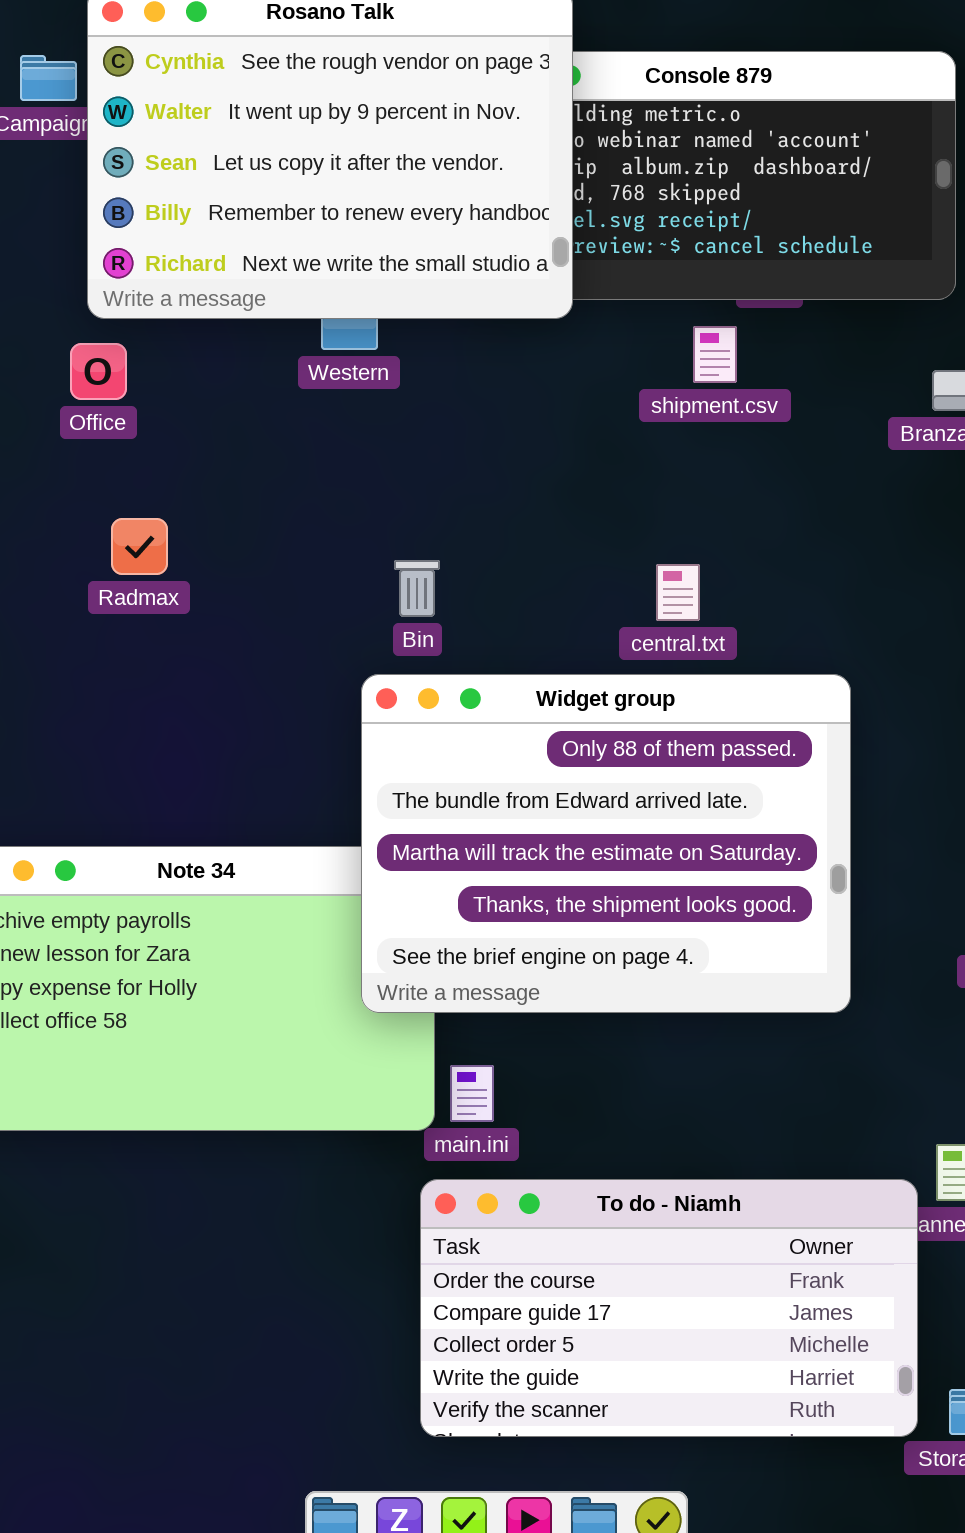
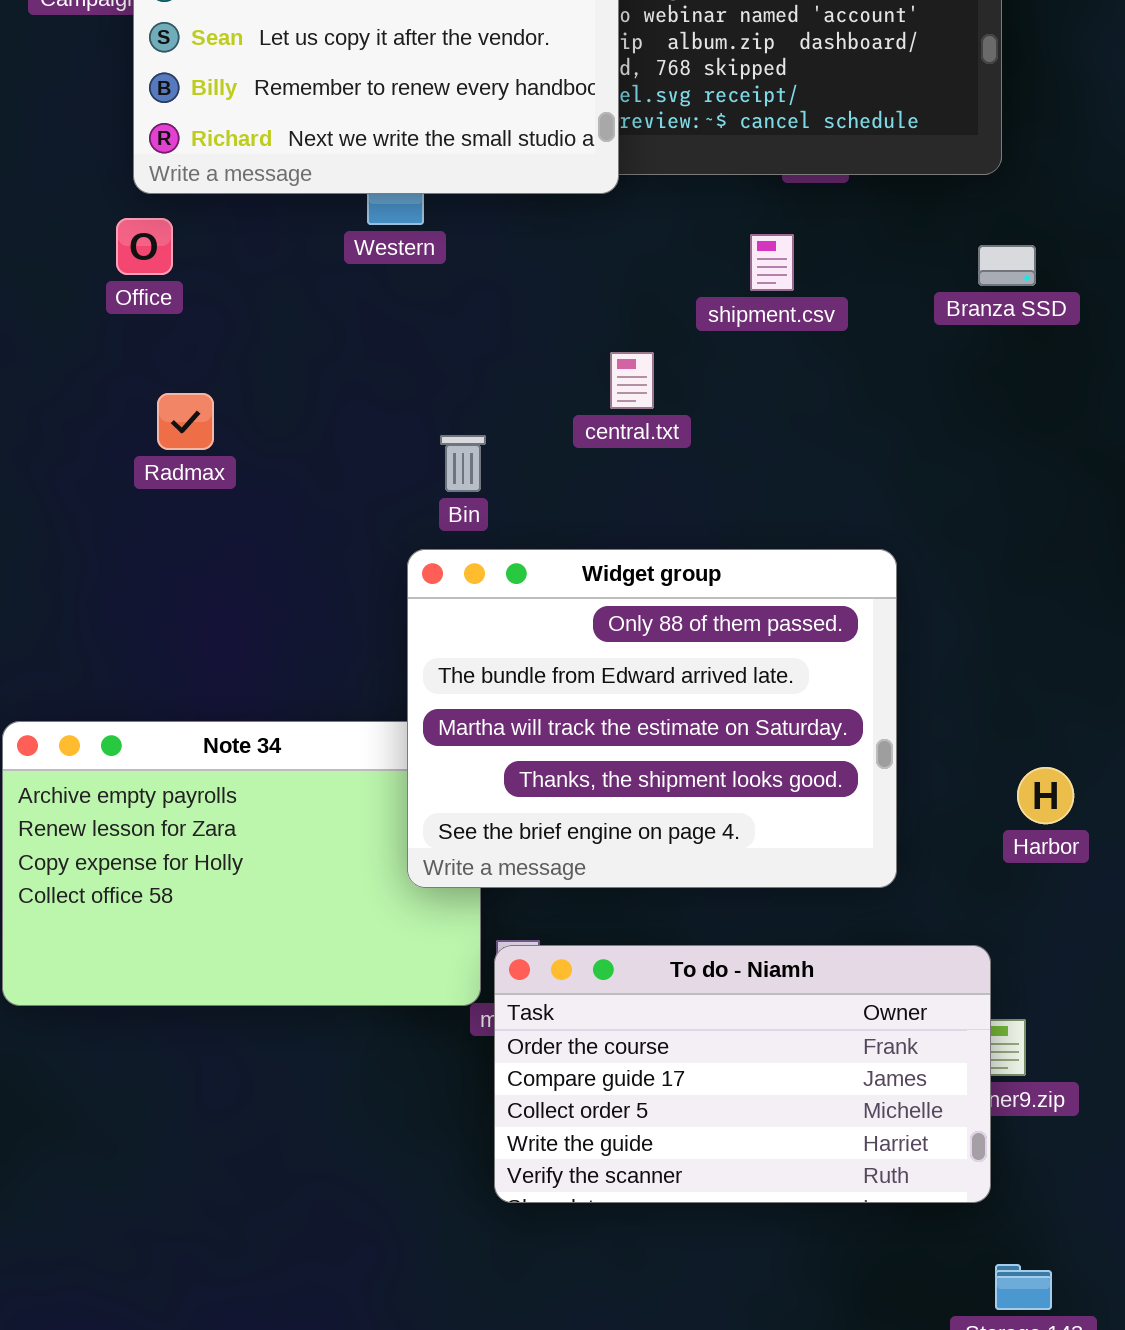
shipment.csv: [693,326,737,383] -> [750,234,794,291], moved
central.txt: [656,564,700,621] -> [610,352,654,409], moved
To do - Niamh: [420,1179,918,1437] -> [494,945,991,1203], moved

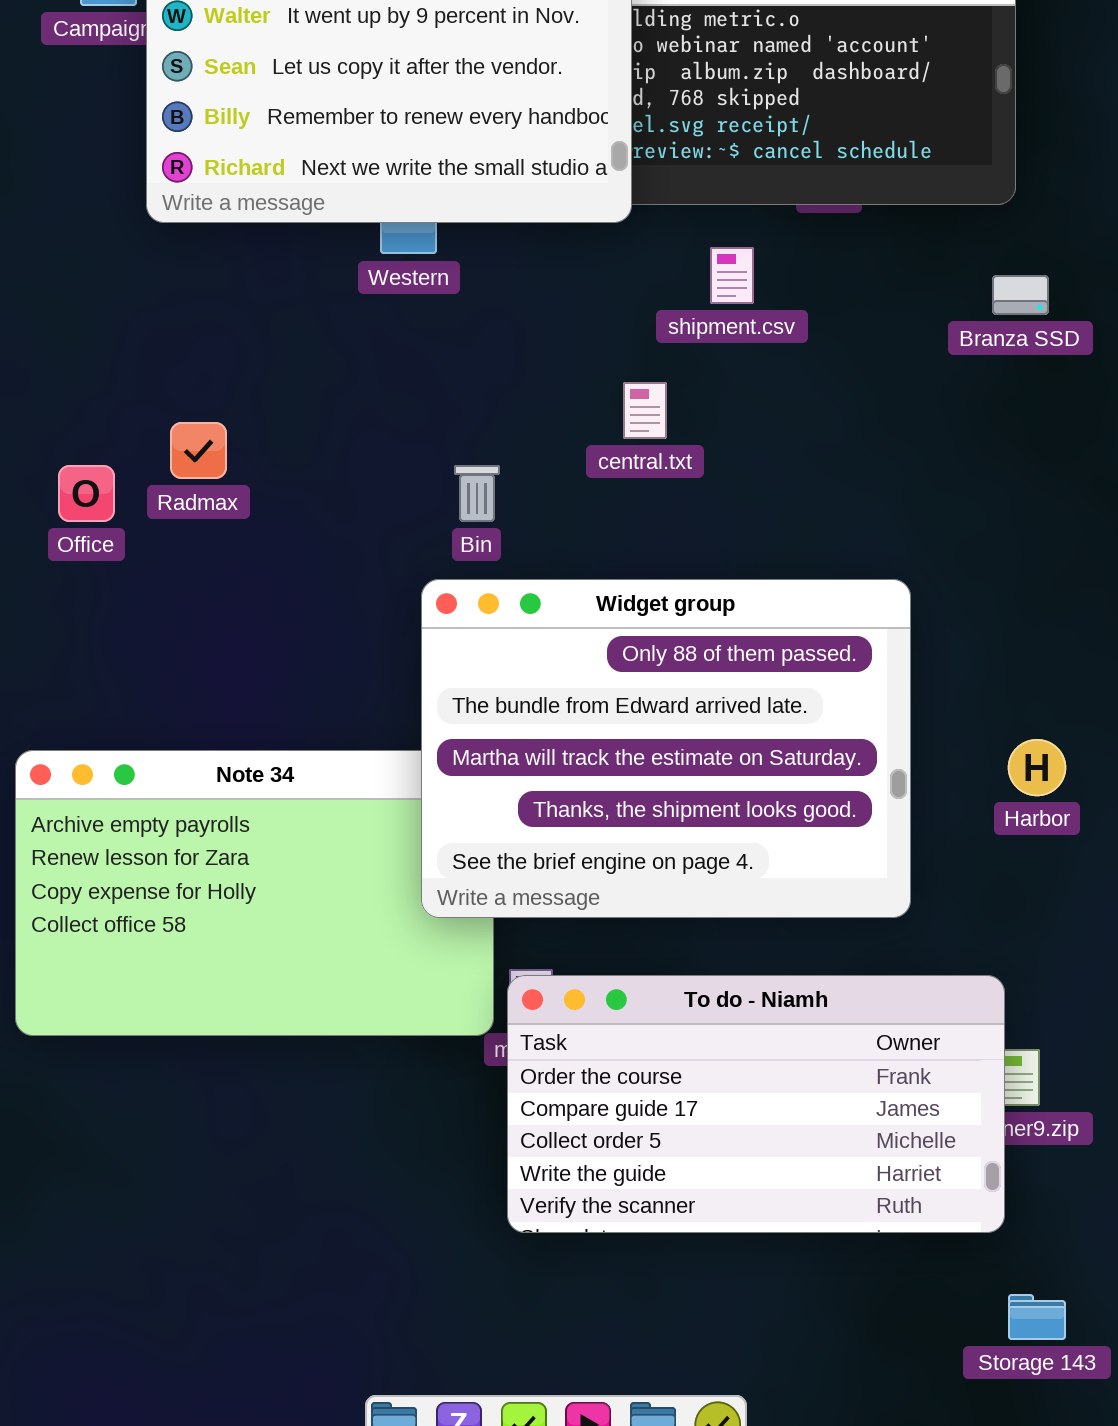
Office: [116,218,173,275] -> [58,465,115,522], moved
shipment.csv: [750,234,794,291] -> [710,247,754,304], moved
Harbor: [1017,767,1074,824] -> [1008,739,1066,796], moved

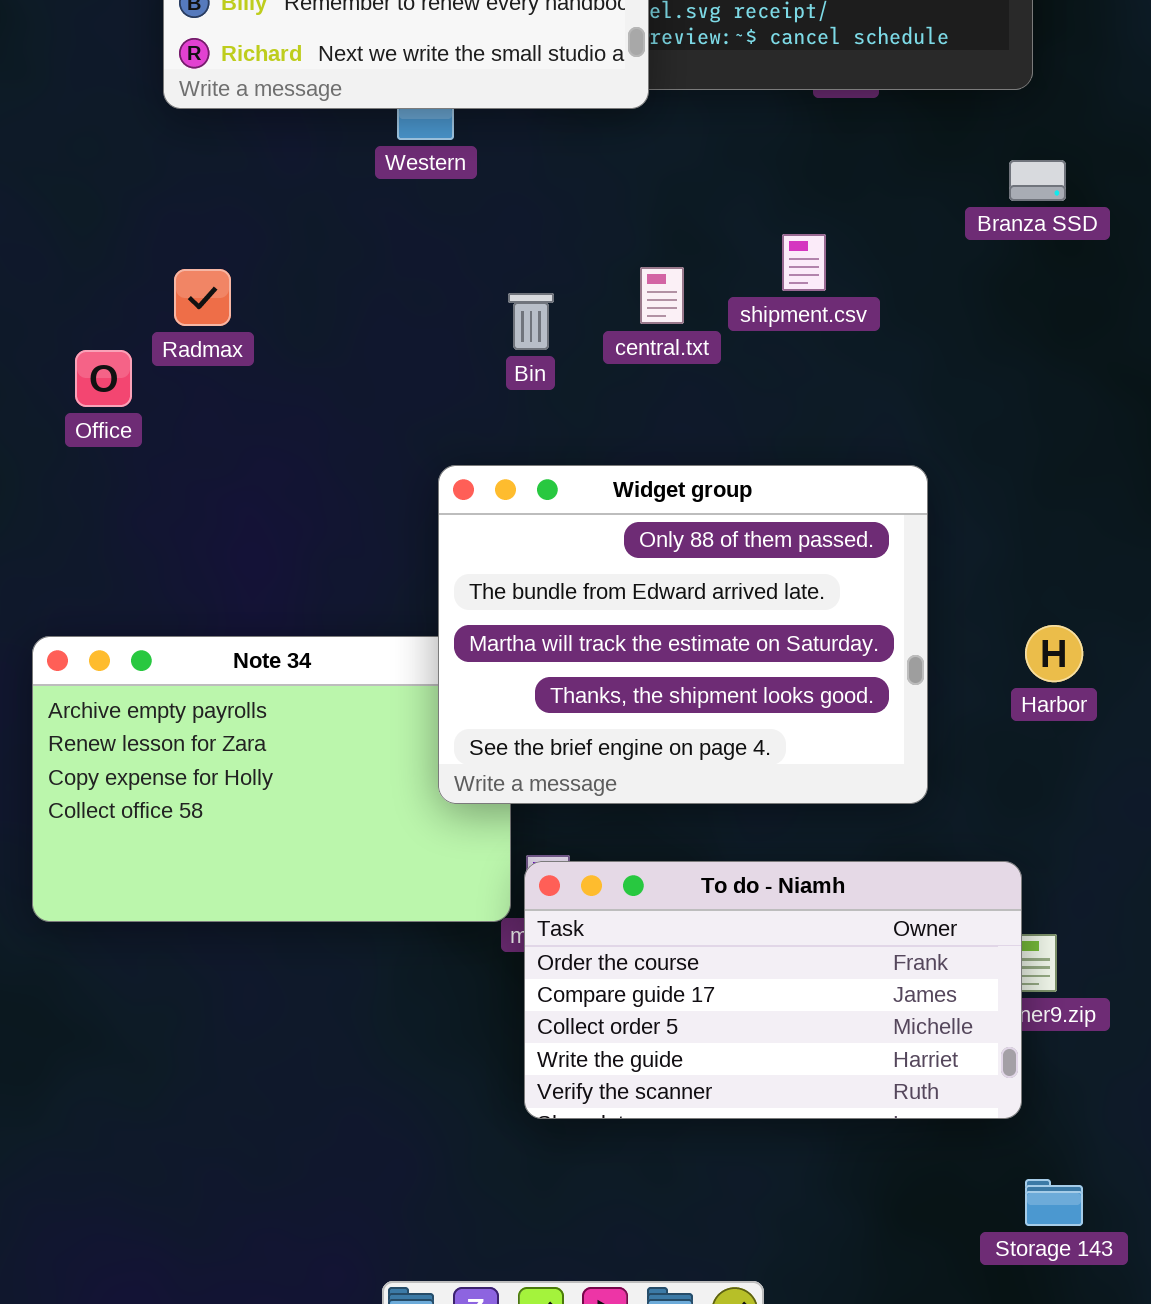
shipment.csv: [710,247,754,304] -> [782,234,826,291], moved
Radmax: [170,422,227,479] -> [174,269,231,326], moved
Bin: [454,465,500,522] -> [508,293,554,350], moved

